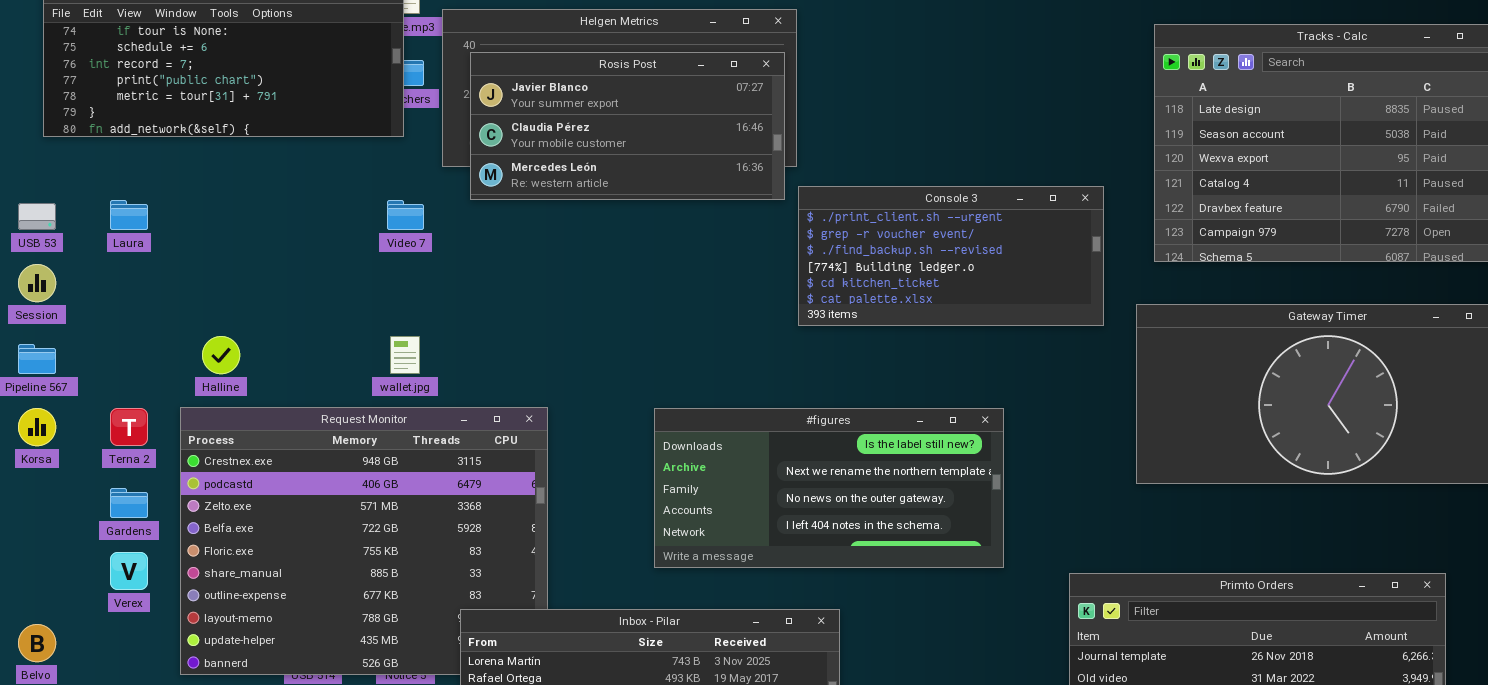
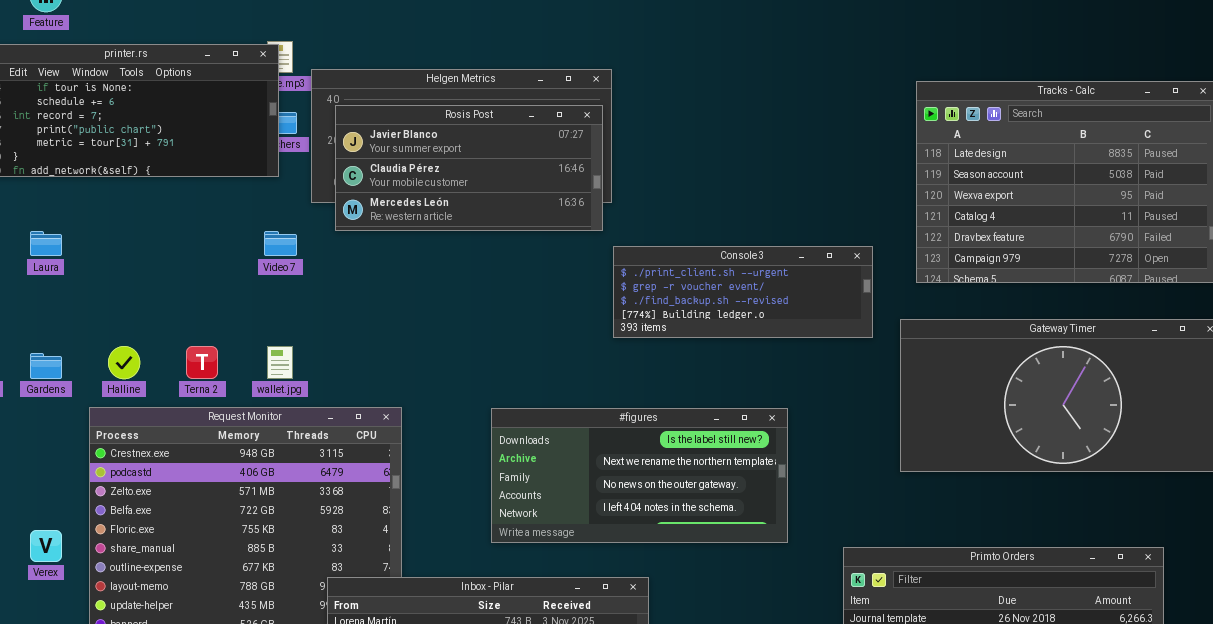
Console 3: [798,186,1104,326] -> [613,246,873,338], resized
Terna 2: [110,408,148,446] -> [186,346,218,379], moved
Gardens: [110,488,148,518] -> [30,353,62,379], moved

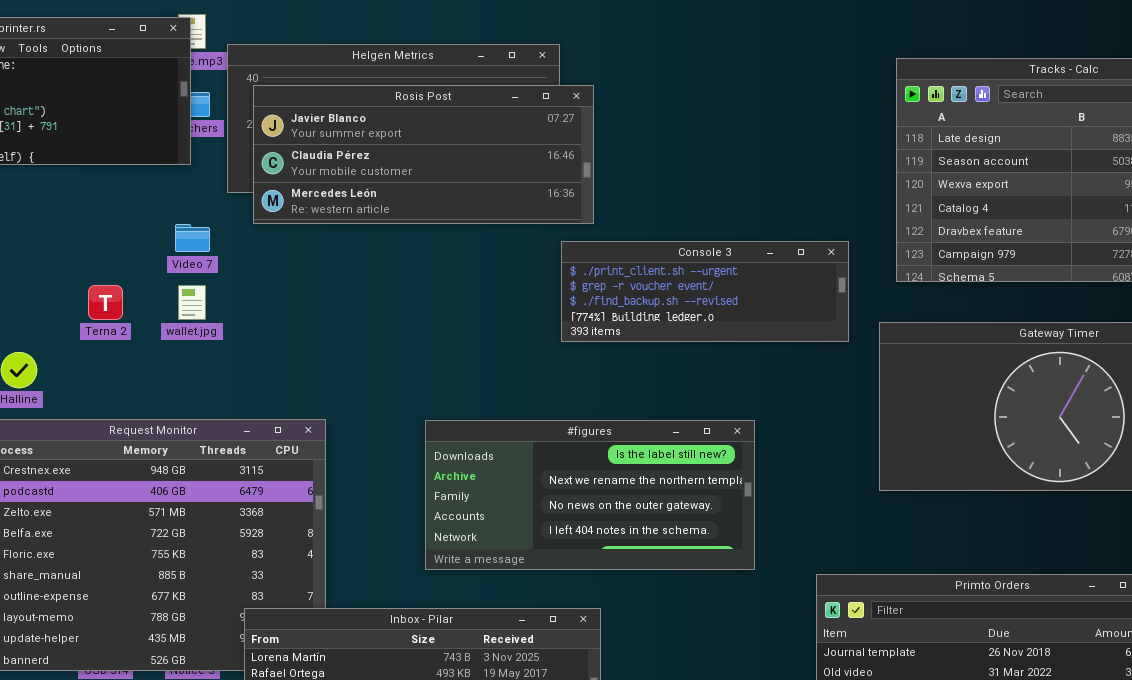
Rosis Post: [335,105,603,231] -> [253,85,594,224], resized
Terna 2: [186,346,218,379] -> [88,285,123,320], moved
wallet.jpg: [267,346,293,379] -> [178,285,206,320], moved

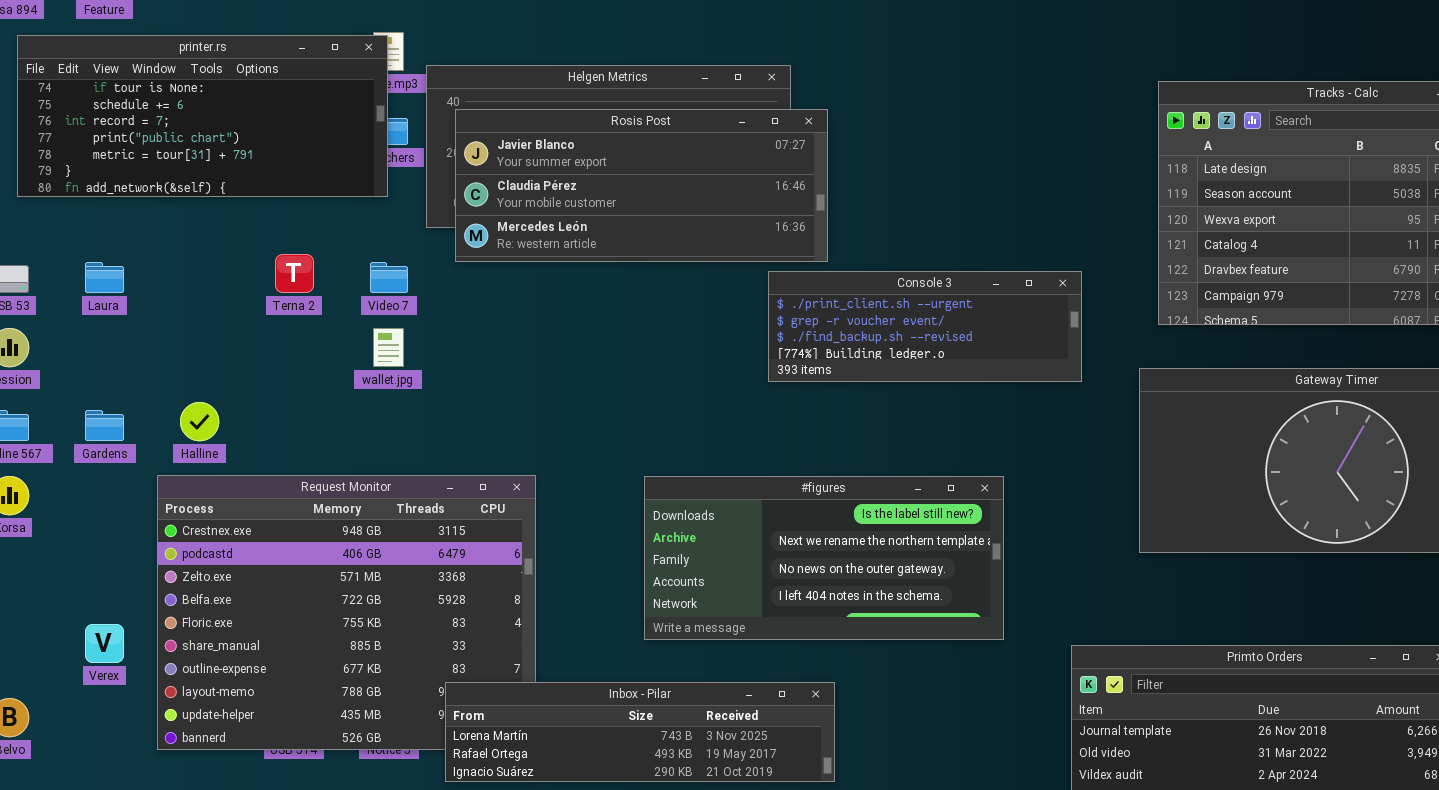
Console 3: [561,241,849,342] -> [768,271,1082,382], moved
Terna 2: [88,285,123,320] -> [275,254,314,293], moved

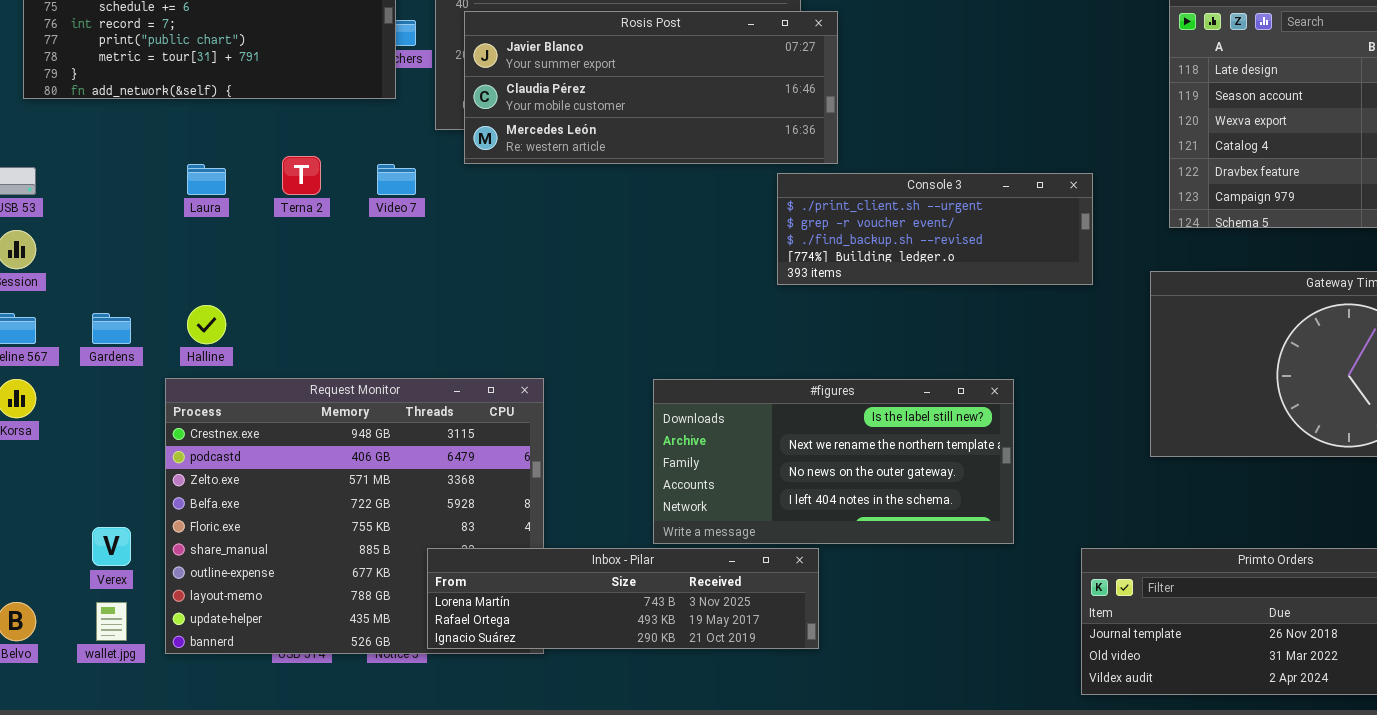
Laura: [85,262,124,293] -> [187,164,226,195], moved
wallet.jpg: [373,328,404,367] -> [96,602,127,641], moved
Inbox - Pilar: [445,682,835,782] -> [427,548,819,649], moved

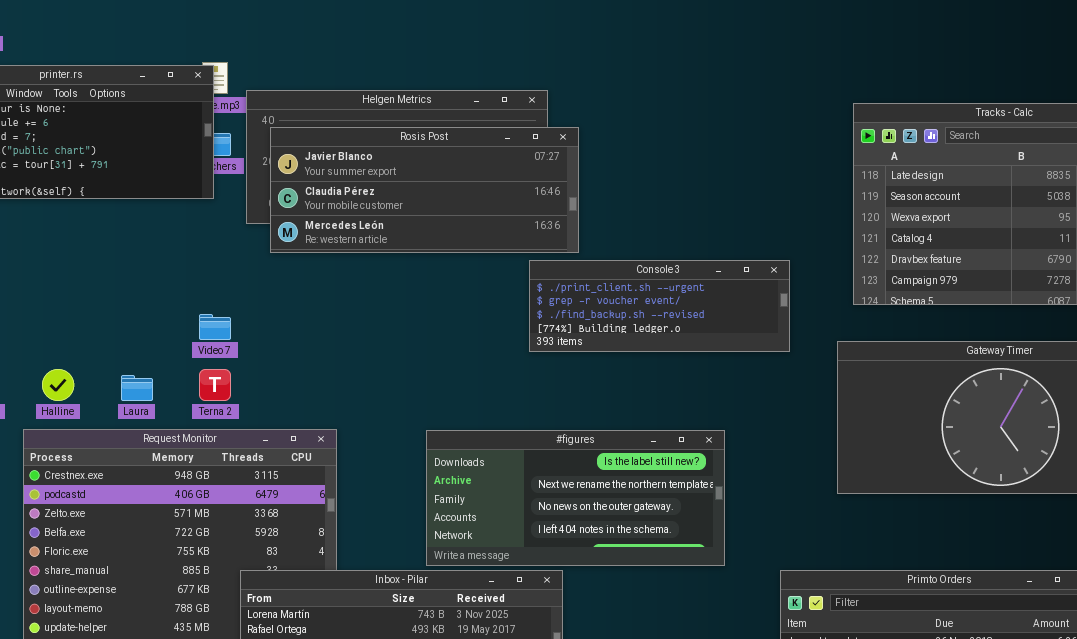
Terna 2: [282,156,321,195] -> [199,369,231,401], moved
Laura: [187,164,226,195] -> [121,375,153,401], moved
Video 7: [377,164,416,195] -> [199,314,231,340], moved

